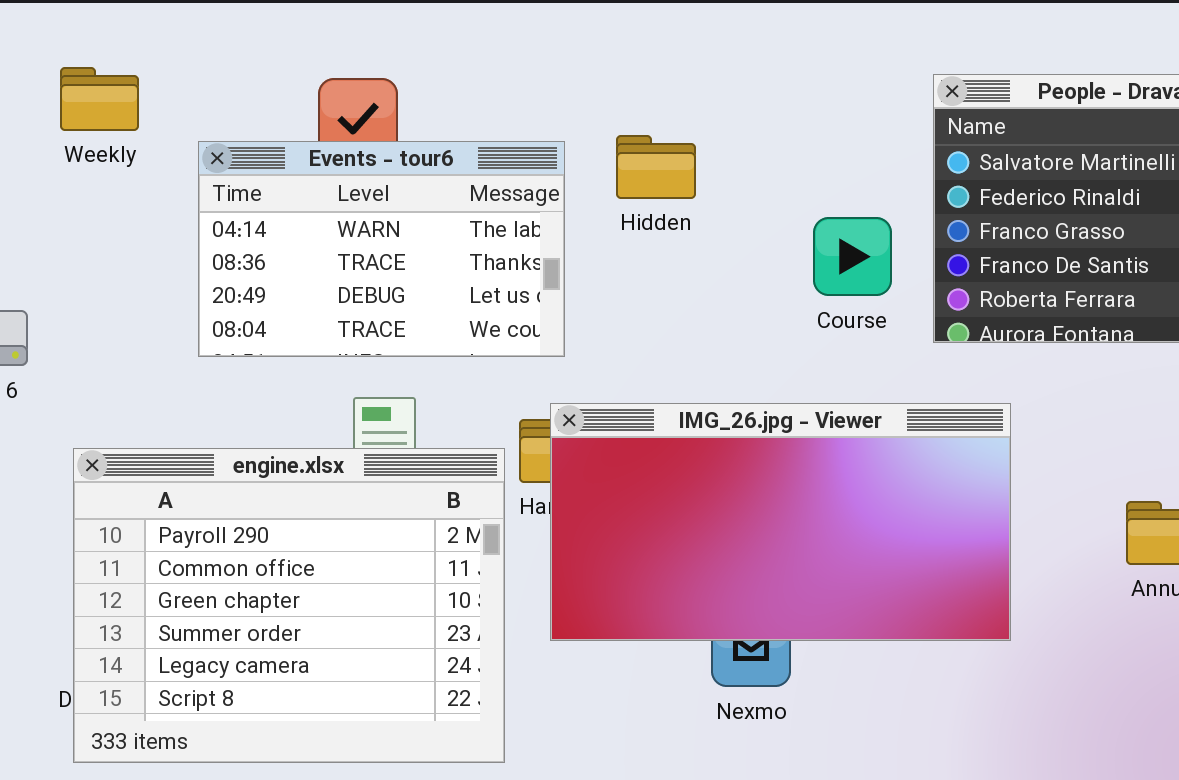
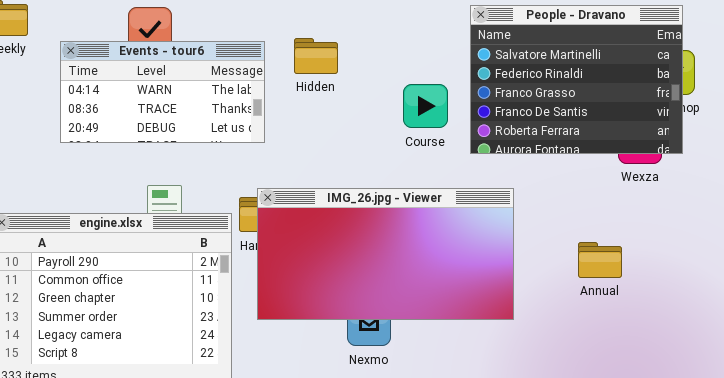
Events - tour6: [198,141,565,357] -> [60,41,265,143], resized

